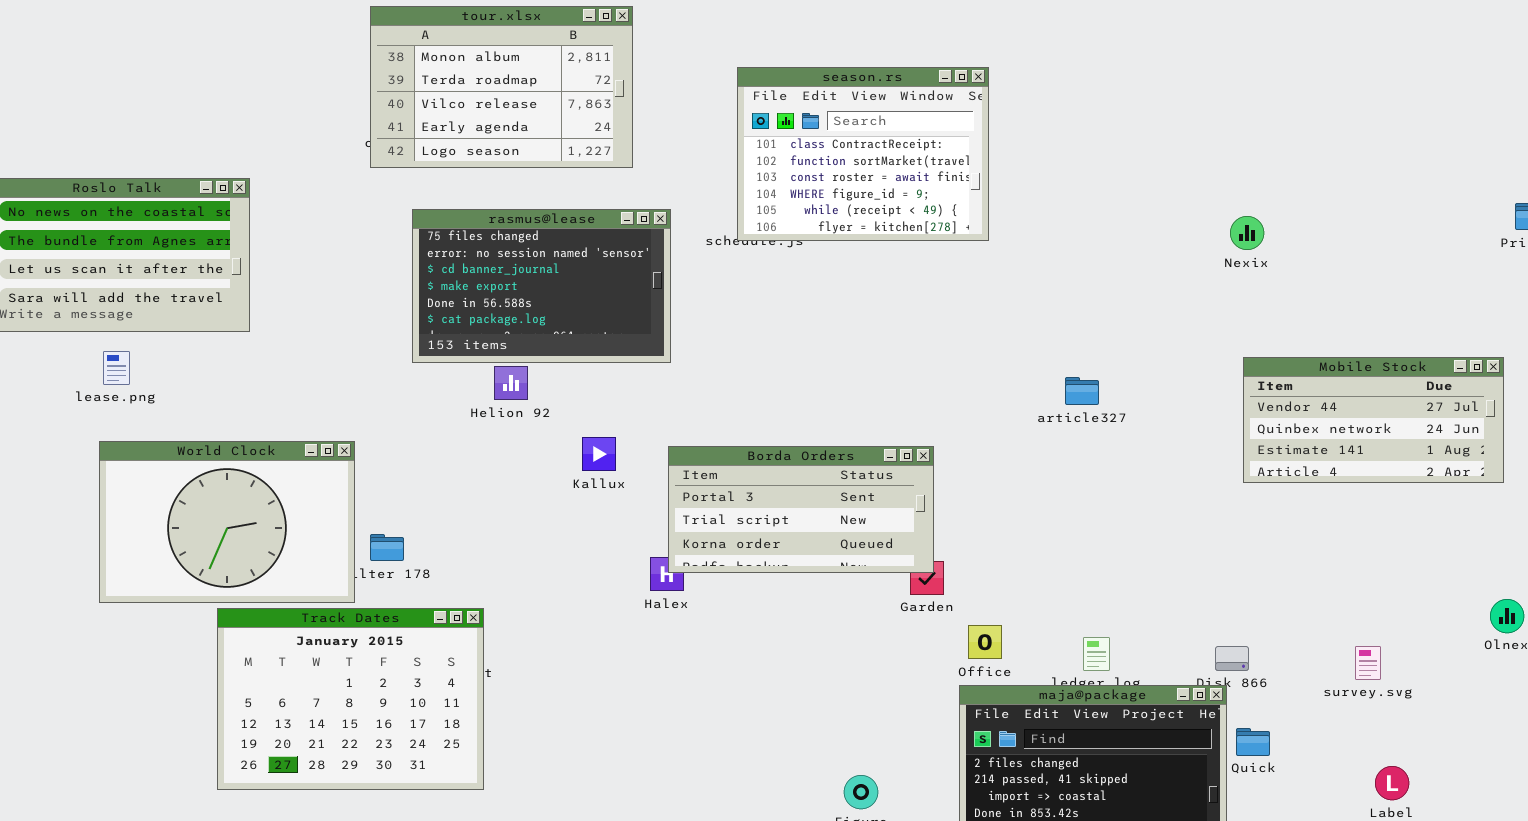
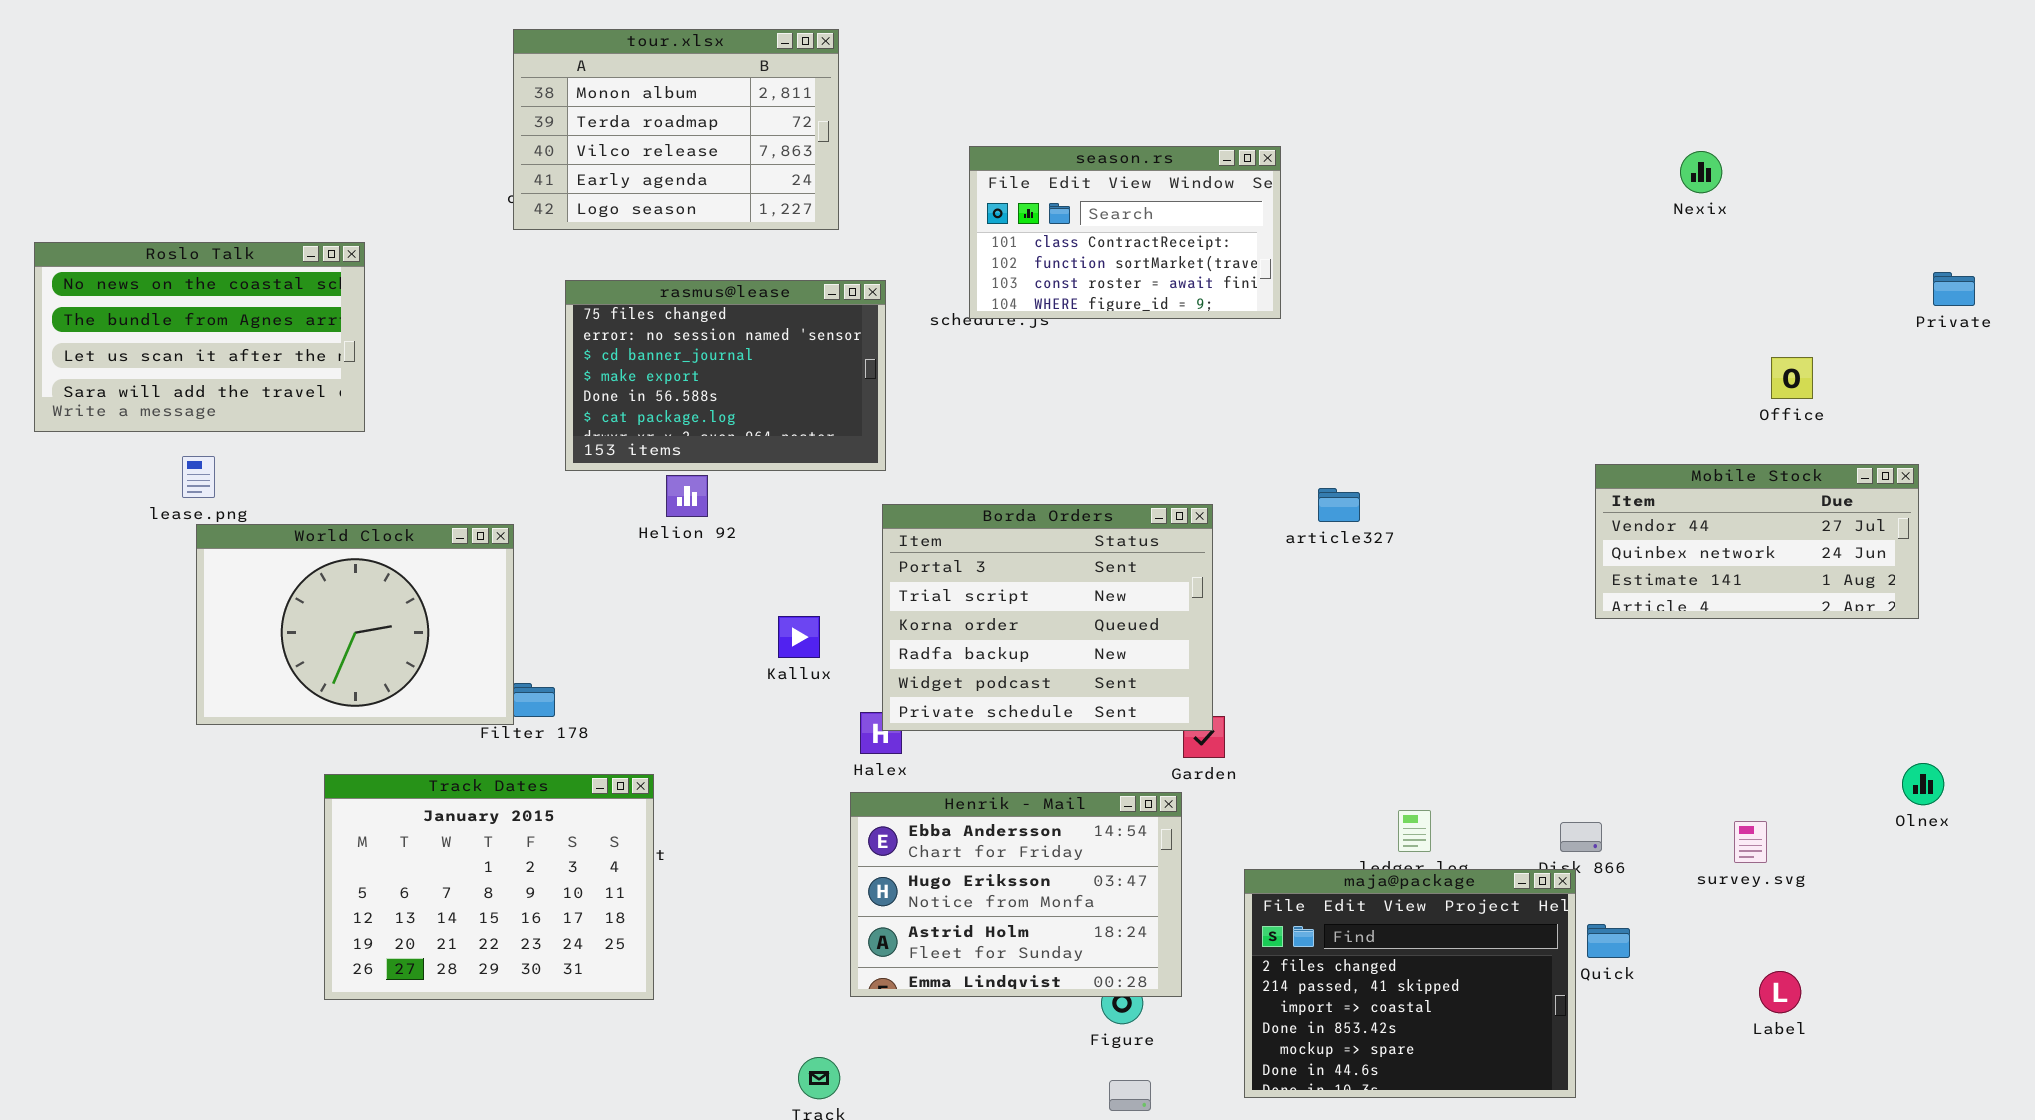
season.rs: [737,67,989,241] -> [969,146,1281,319], resized
Nexix: [1230,216,1264,250] -> [1680,151,1722,193], moved
article327: [1065,377,1099,405] -> [1318,488,1360,522], moved
Kallux: [582,437,616,471] -> [778,616,820,658], moved
World Clock: [99,441,355,603] -> [196,524,514,725], moved
Borda Orders: [668,446,934,573] -> [882,504,1213,731], resized
Henrik - Mail: none -> [850,792,1182,997], opened
Office: [968,625,1002,659] -> [1771,357,1813,399], moved

